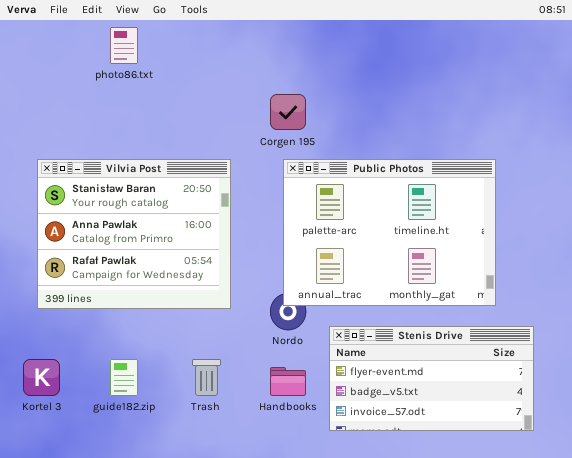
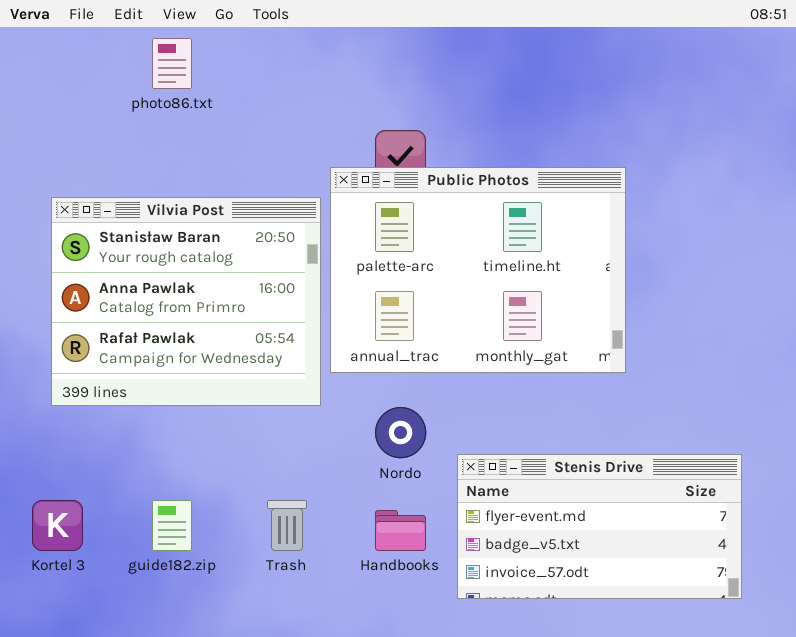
Vilvia Post: [37,159,231,309] -> [51,197,321,406], moved
Public Photos: [283,159,496,306] -> [330,167,626,373], moved

